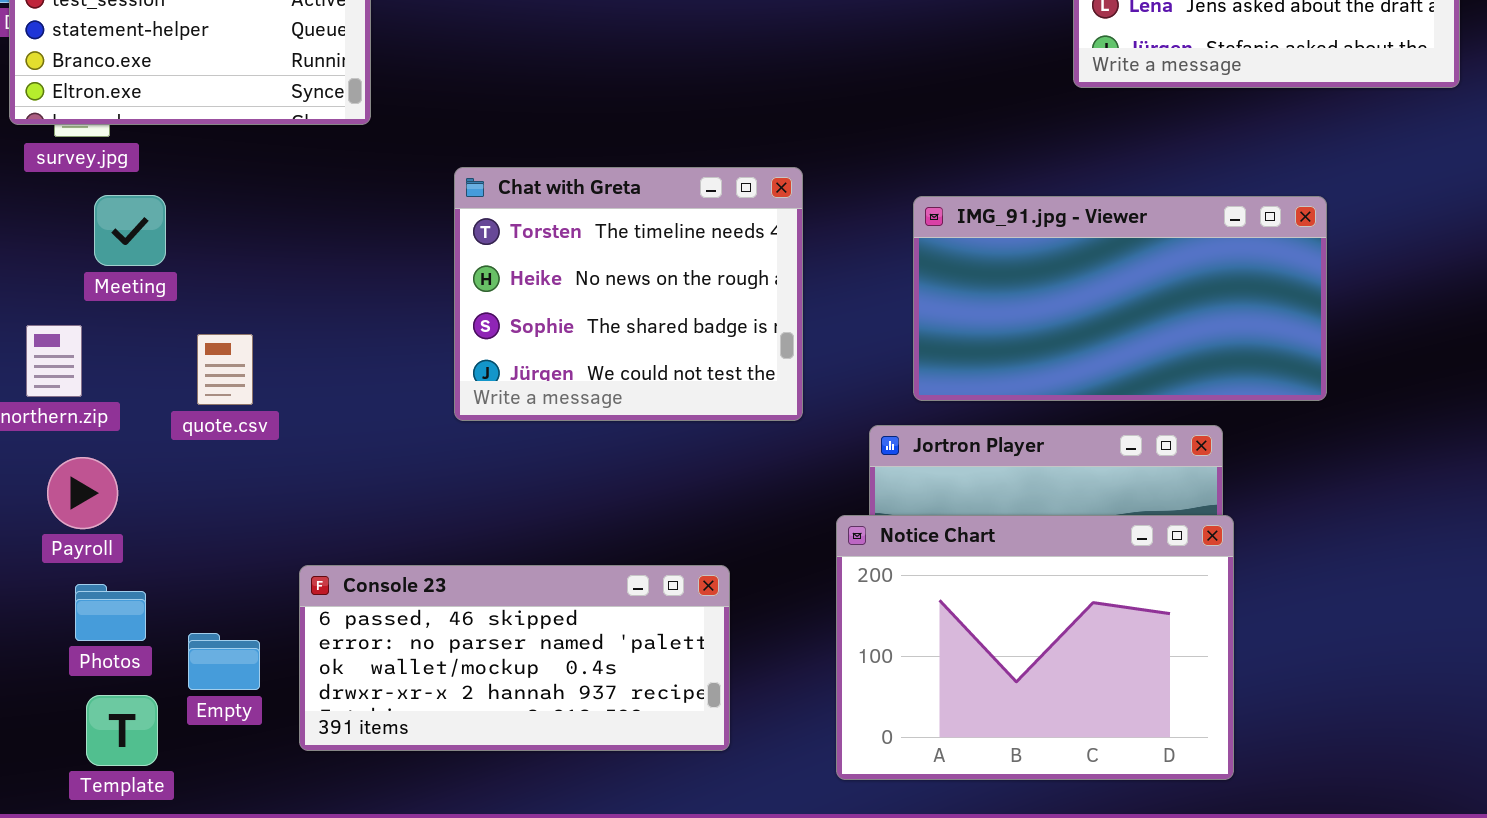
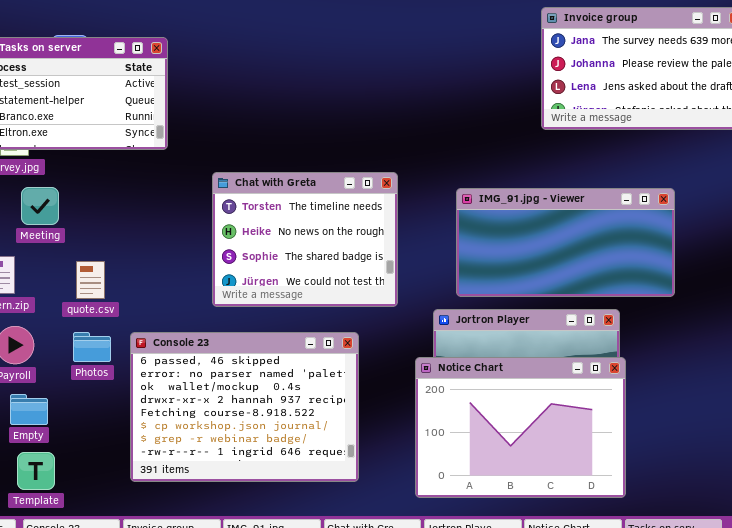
Console 23: [299,565,730,751] -> [130,332,359,482], resized
Photos: [75,584,146,641] -> [73,332,111,362], moved
Empty: [188,633,260,690] -> [10,394,48,425], moved

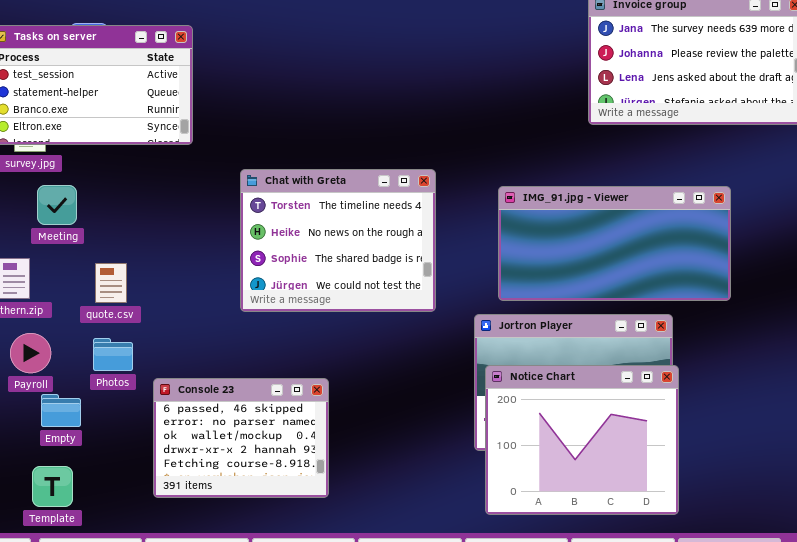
Console 23: [130,332,359,482] -> [153,378,329,498], resized
Notice Chart: [415,357,626,498] -> [485,365,679,515], resized
Empty: [10,394,48,425] -> [41,394,81,427], moved

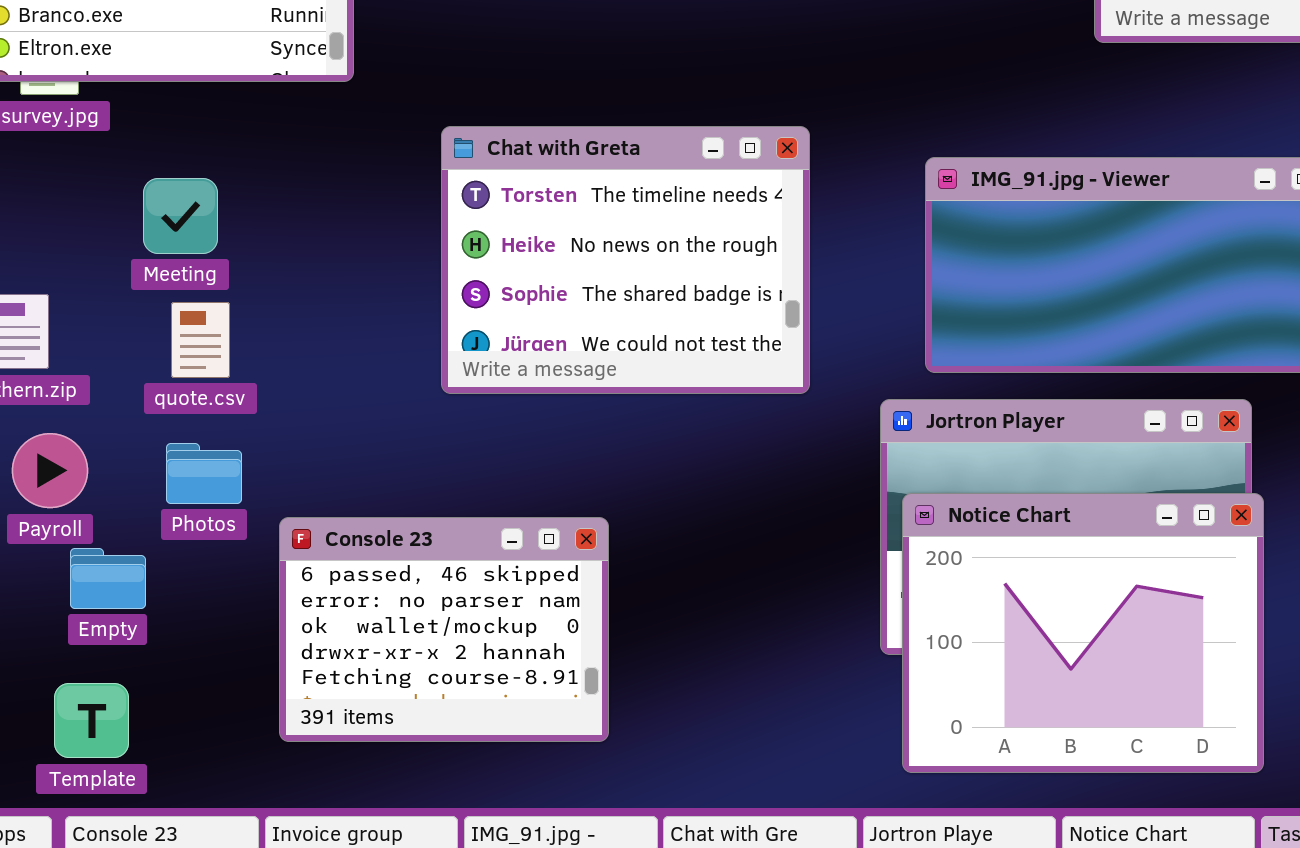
Meeting: [37,185,77,225] -> [143,178,218,254], moved

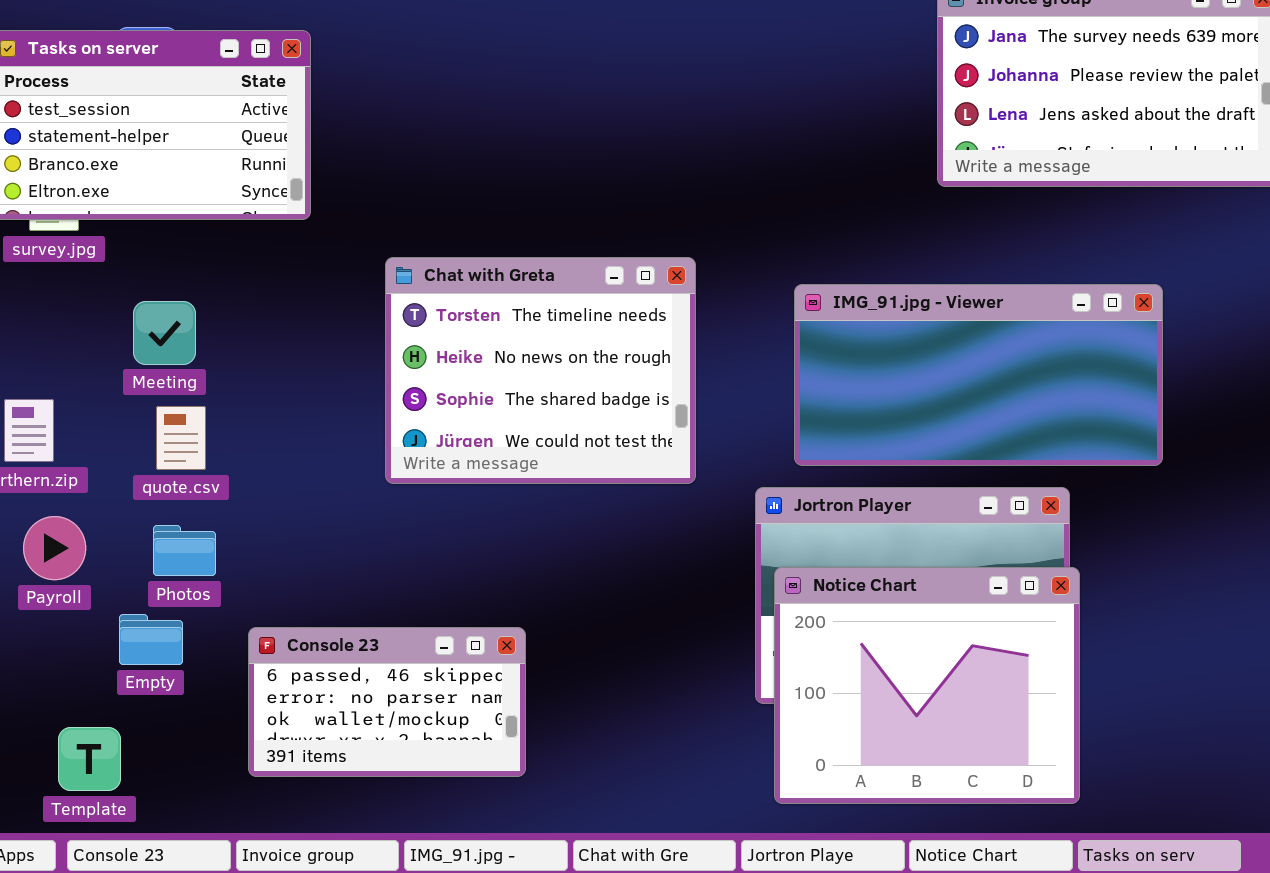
Console 23: [279,517,609,742] -> [248,627,526,777], resized
Empty: [70,548,146,609] -> [119,614,183,665], moved

